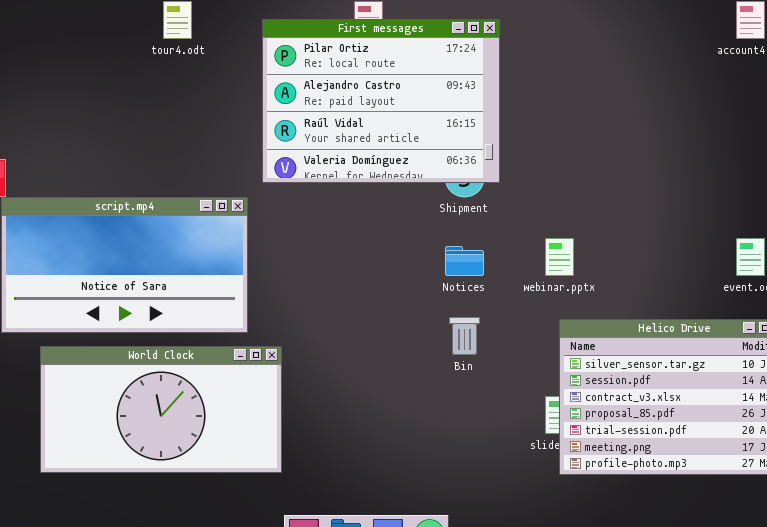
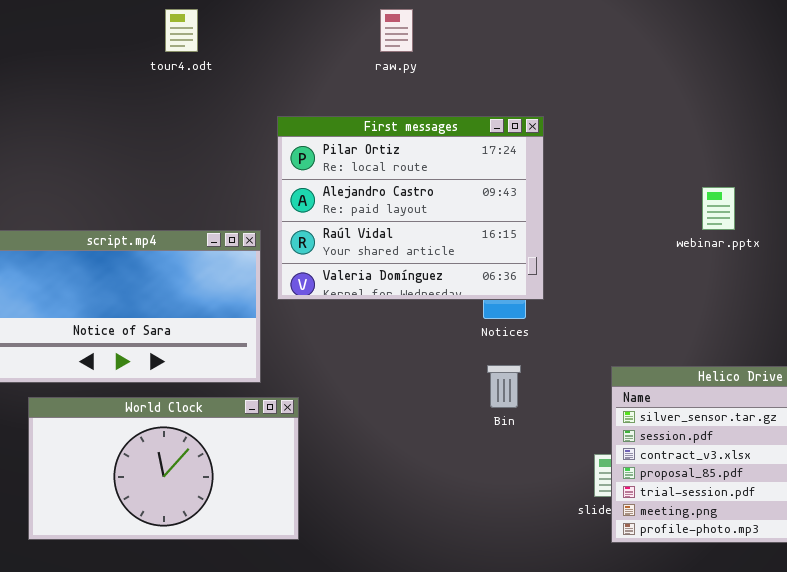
First messages: [262,19,500,183] -> [277,116,544,300], moved
webinar.pptx: [545,238,574,276] -> [702,187,735,230], moved

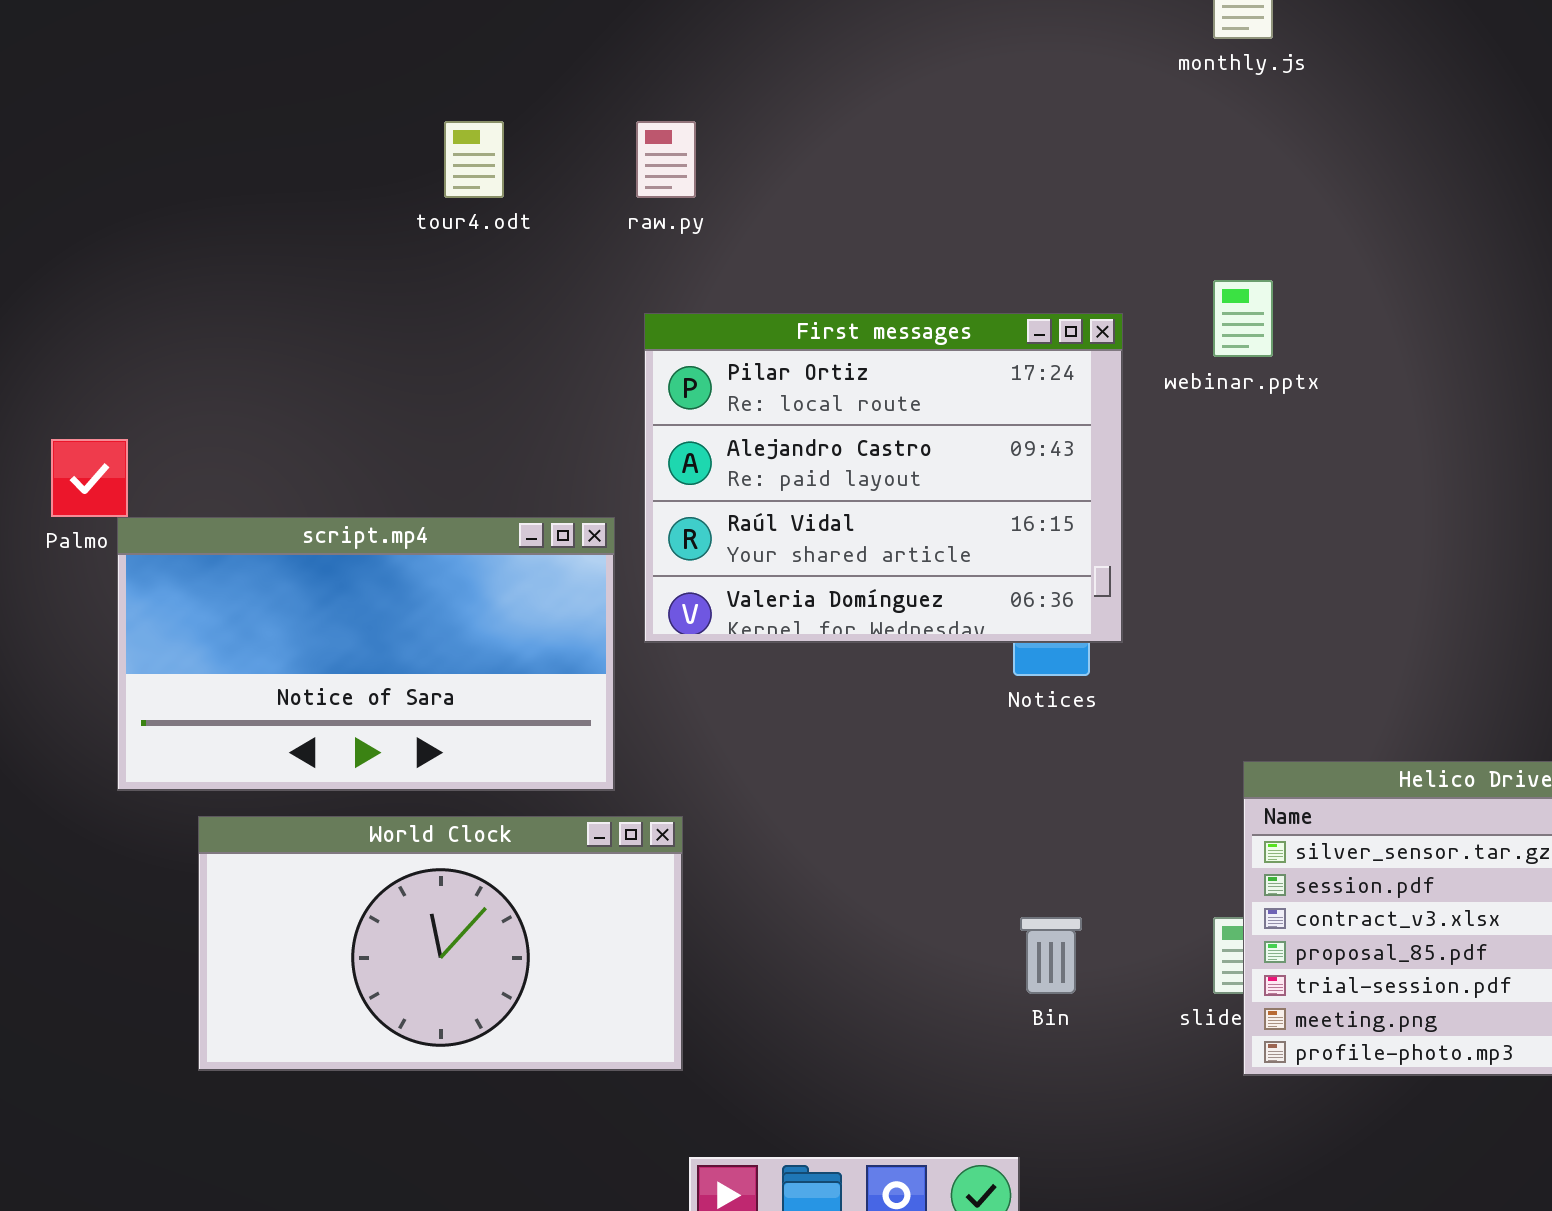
raw.py: [380,9,413,52] -> [636,121,696,198], moved
webinar.pptx: [702,187,735,230] -> [1213,280,1273,357], moved
Bin: [487,365,521,408] -> [1020,917,1082,994], moved

